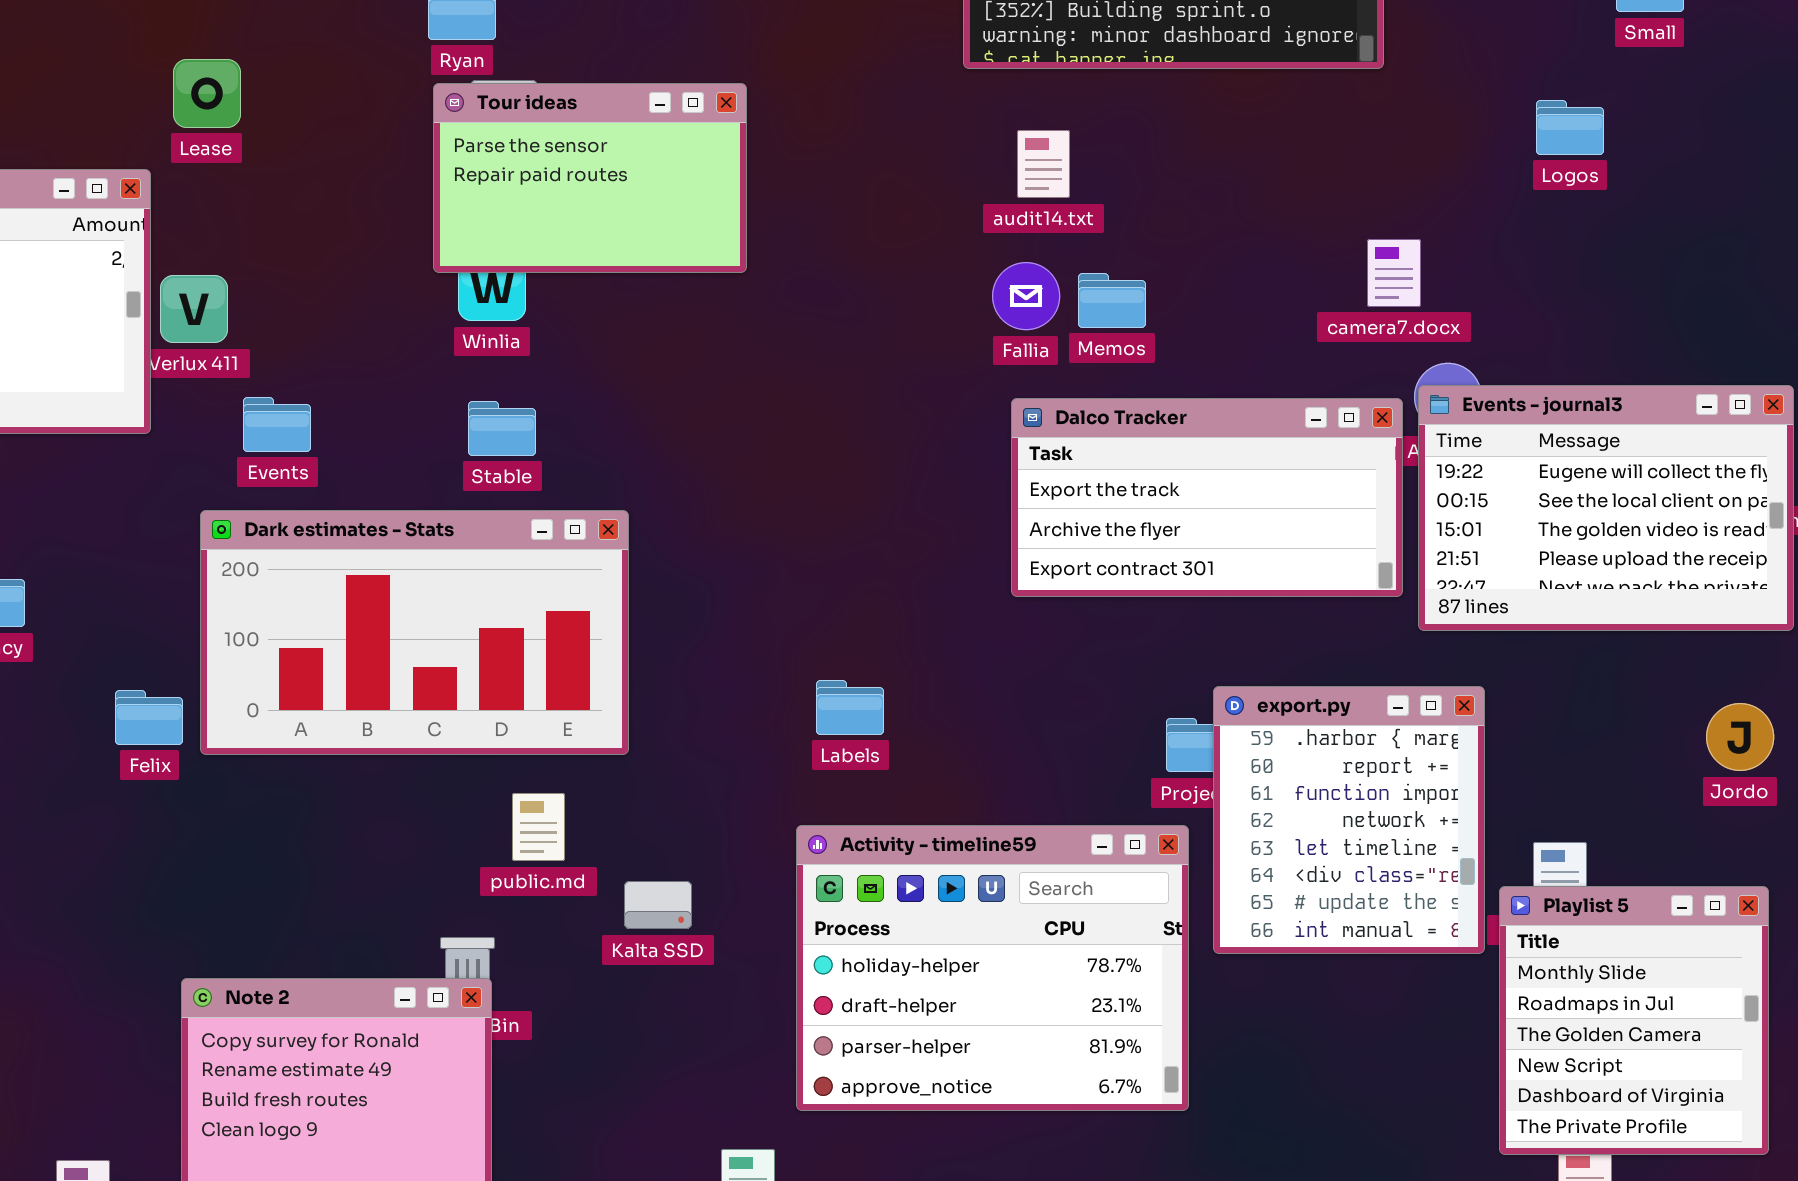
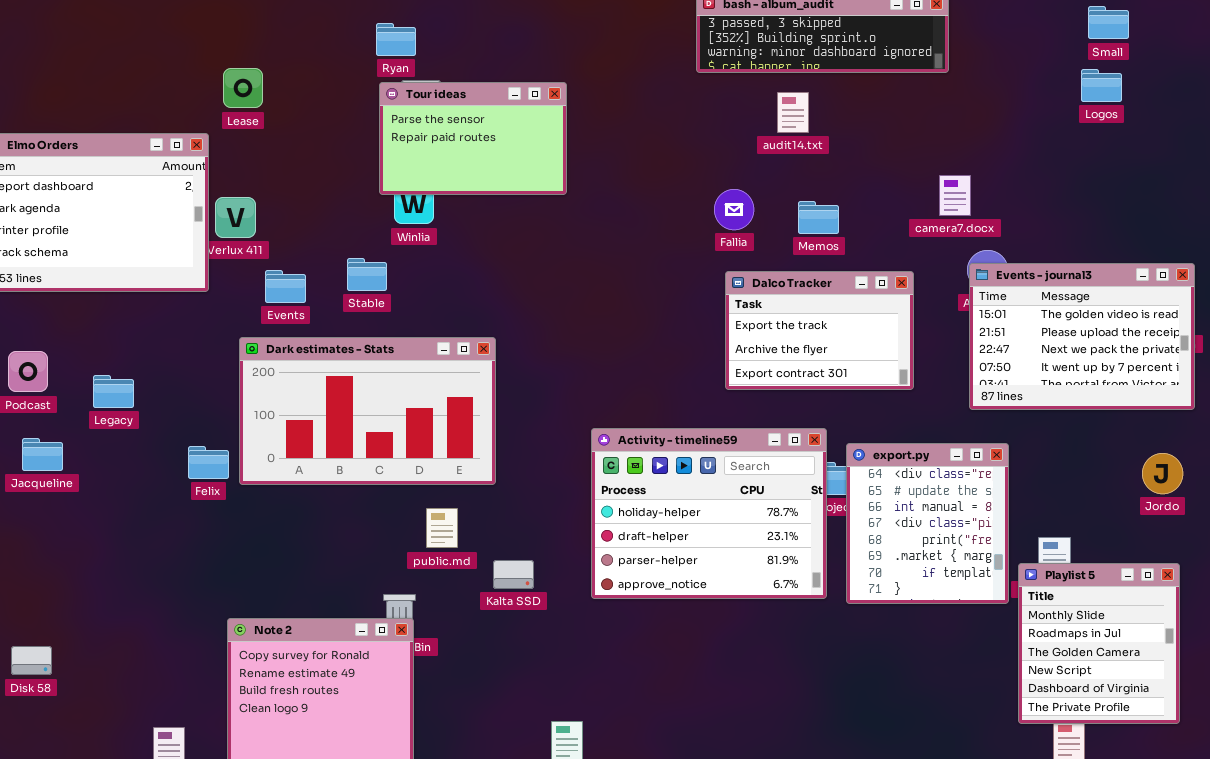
Logos: [1536,100,1604,155] -> [1081,69,1122,102], moved
audit14.txt: [1017,130,1070,198] -> [777,92,809,133], moved
Memos: [1078,273,1146,328] -> [798,201,839,234], moved
Events - journal3: [1418,385,1794,631] -> [969,263,1195,410], scrolled down 2 rows
Dalco Tracker: [1011,398,1403,597] -> [725,271,914,390], resized
Stable: [468,401,536,456] -> [347,258,387,291], moved
export.py: [1213,686,1485,954] -> [846,443,1009,604], scrolled down 5 rows
Activity - timeline59: [796,825,1189,1111] -> [591,428,827,599], moved

